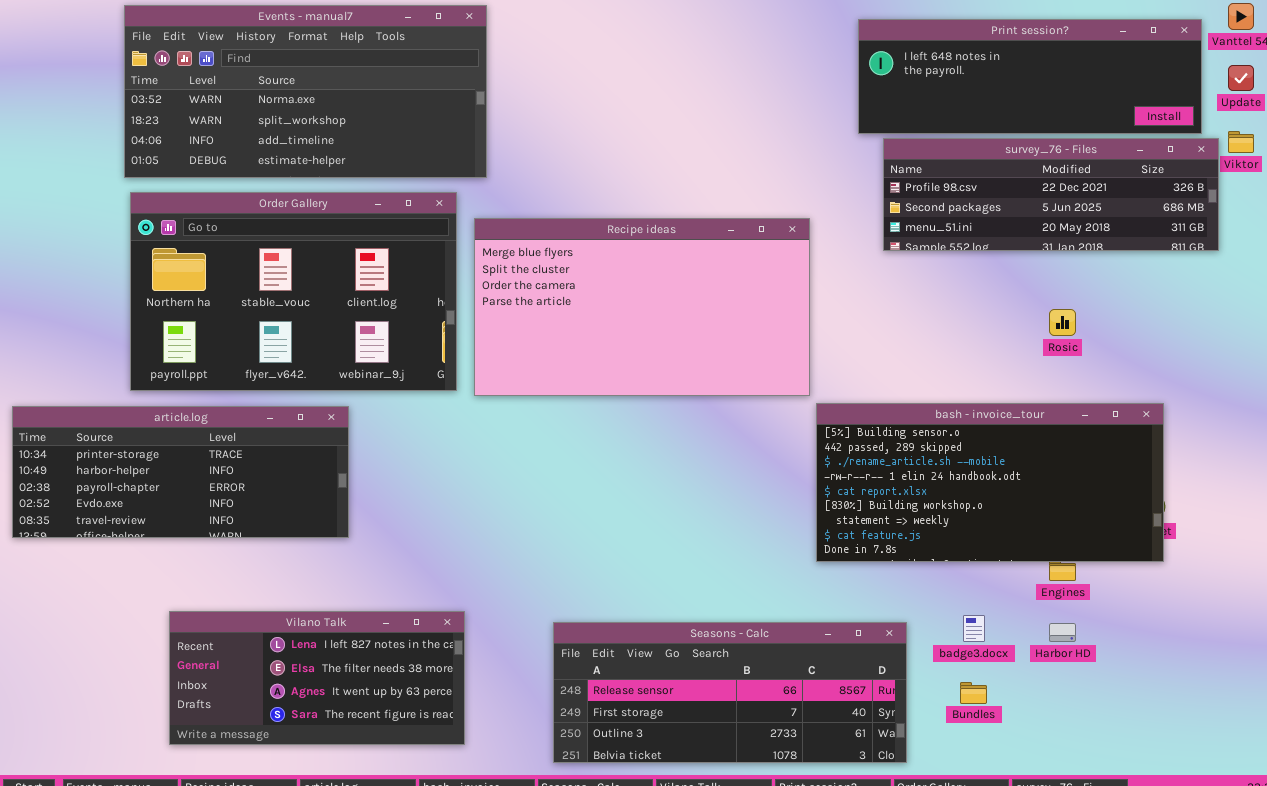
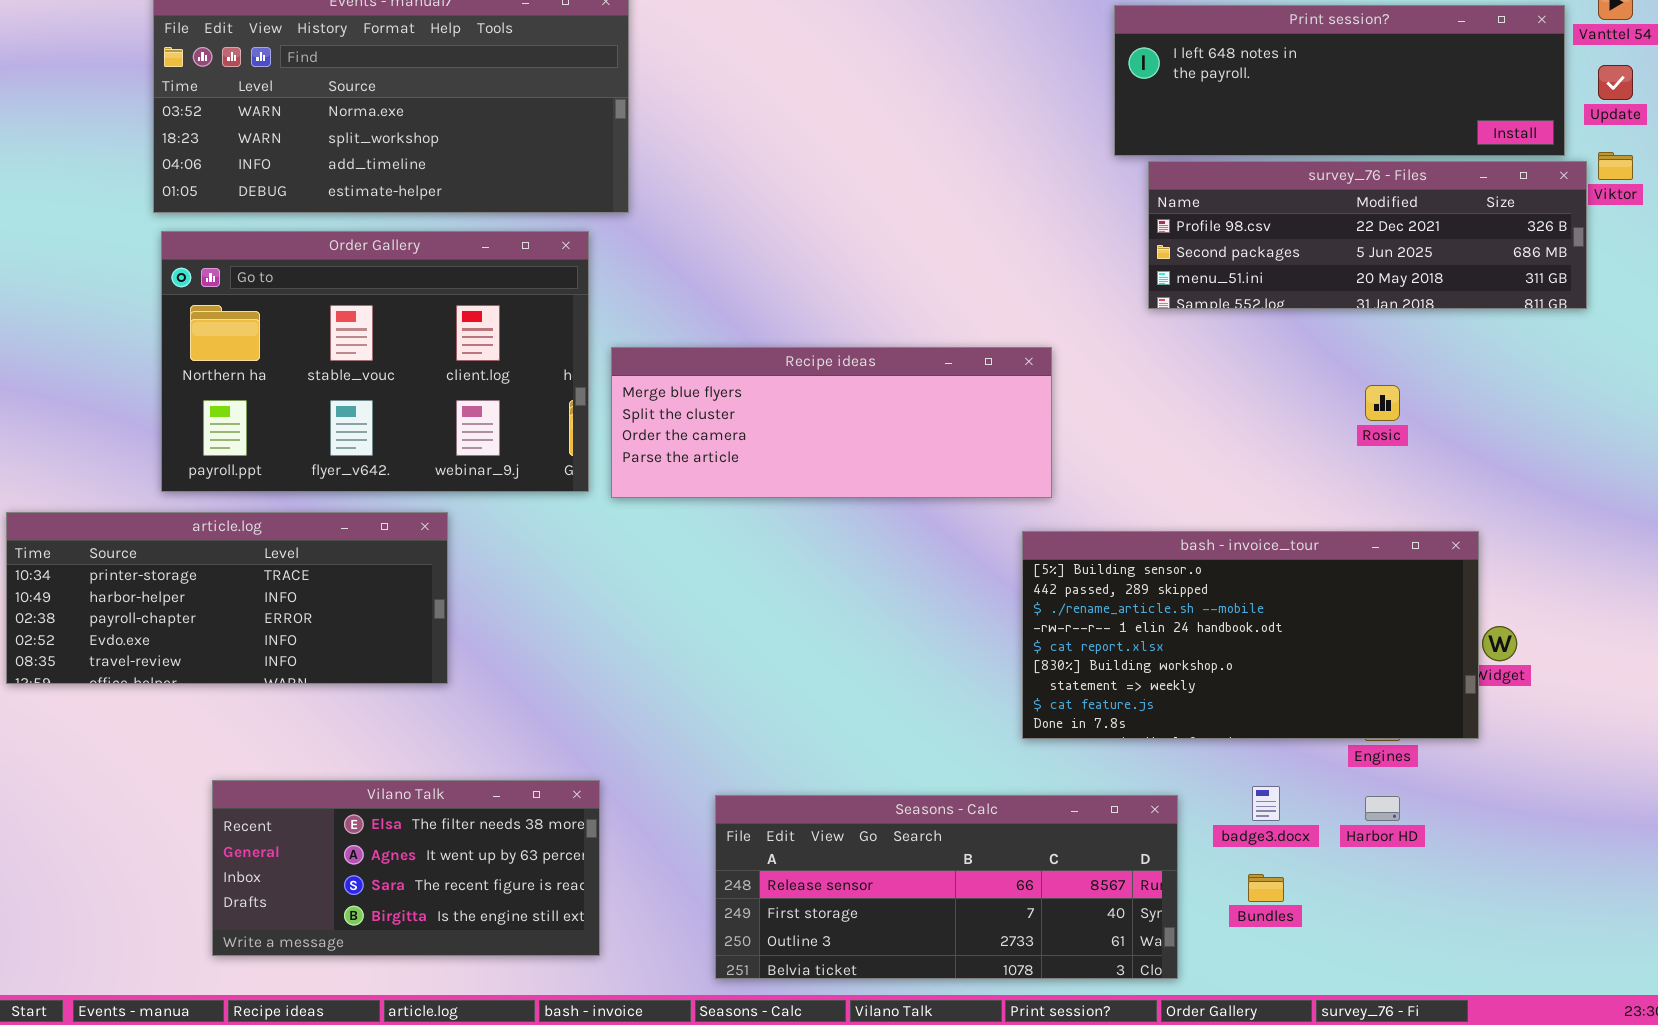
Recipe ideas: [474,218,810,396] -> [611,347,1052,498], resized
bash - invoice_tour: [816,403,1164,562] -> [1022,531,1479,739], moved
Vilano Talk: [169,611,465,745] -> [212,780,600,956], scrolled down 1 row

